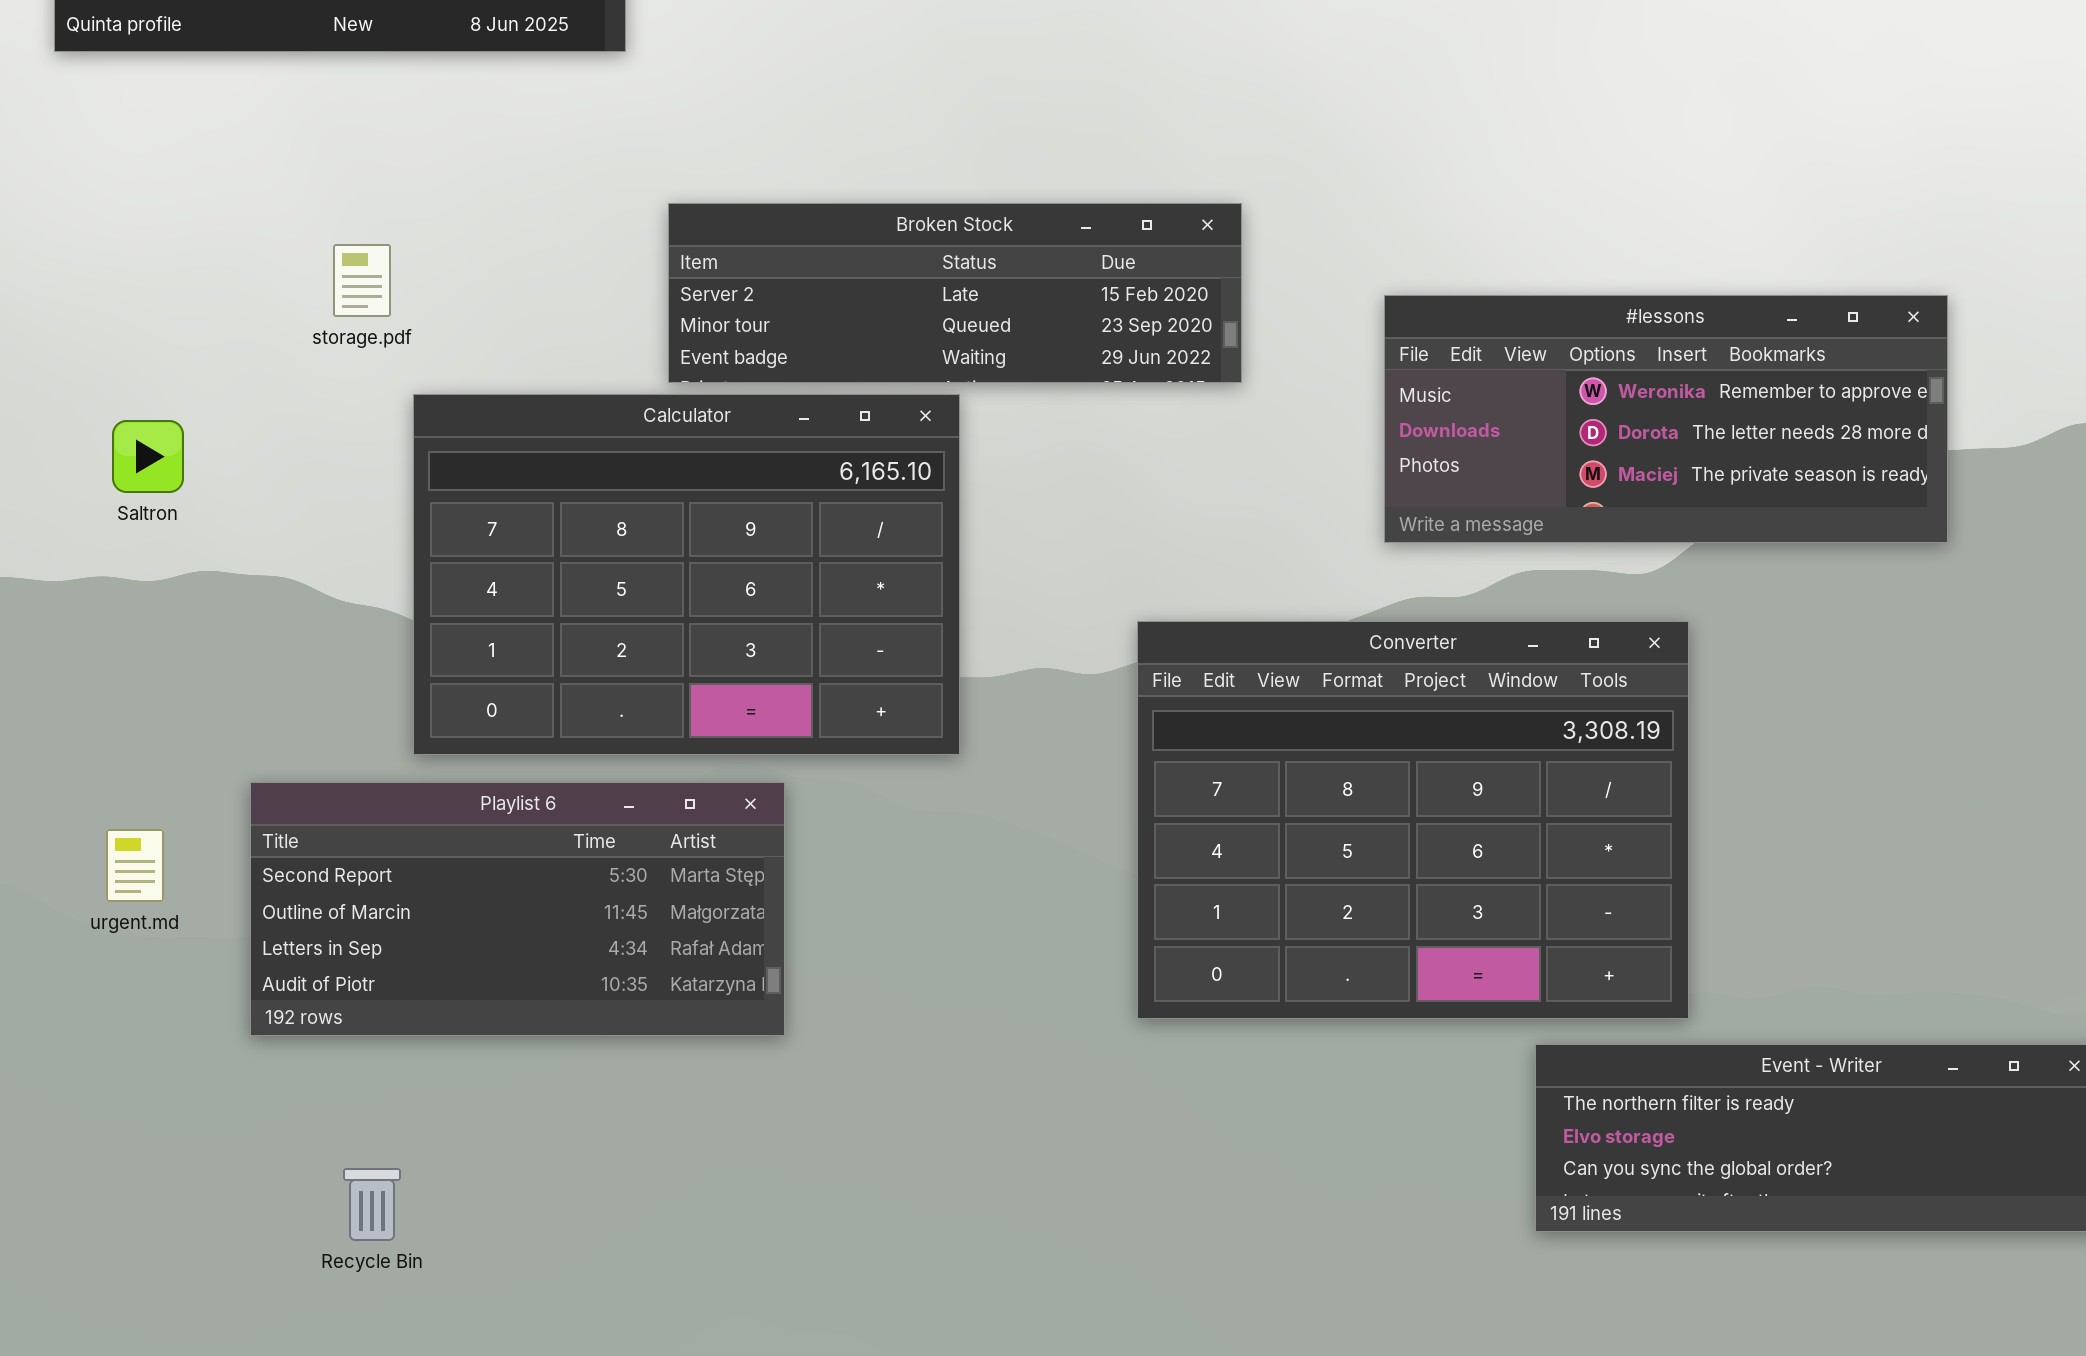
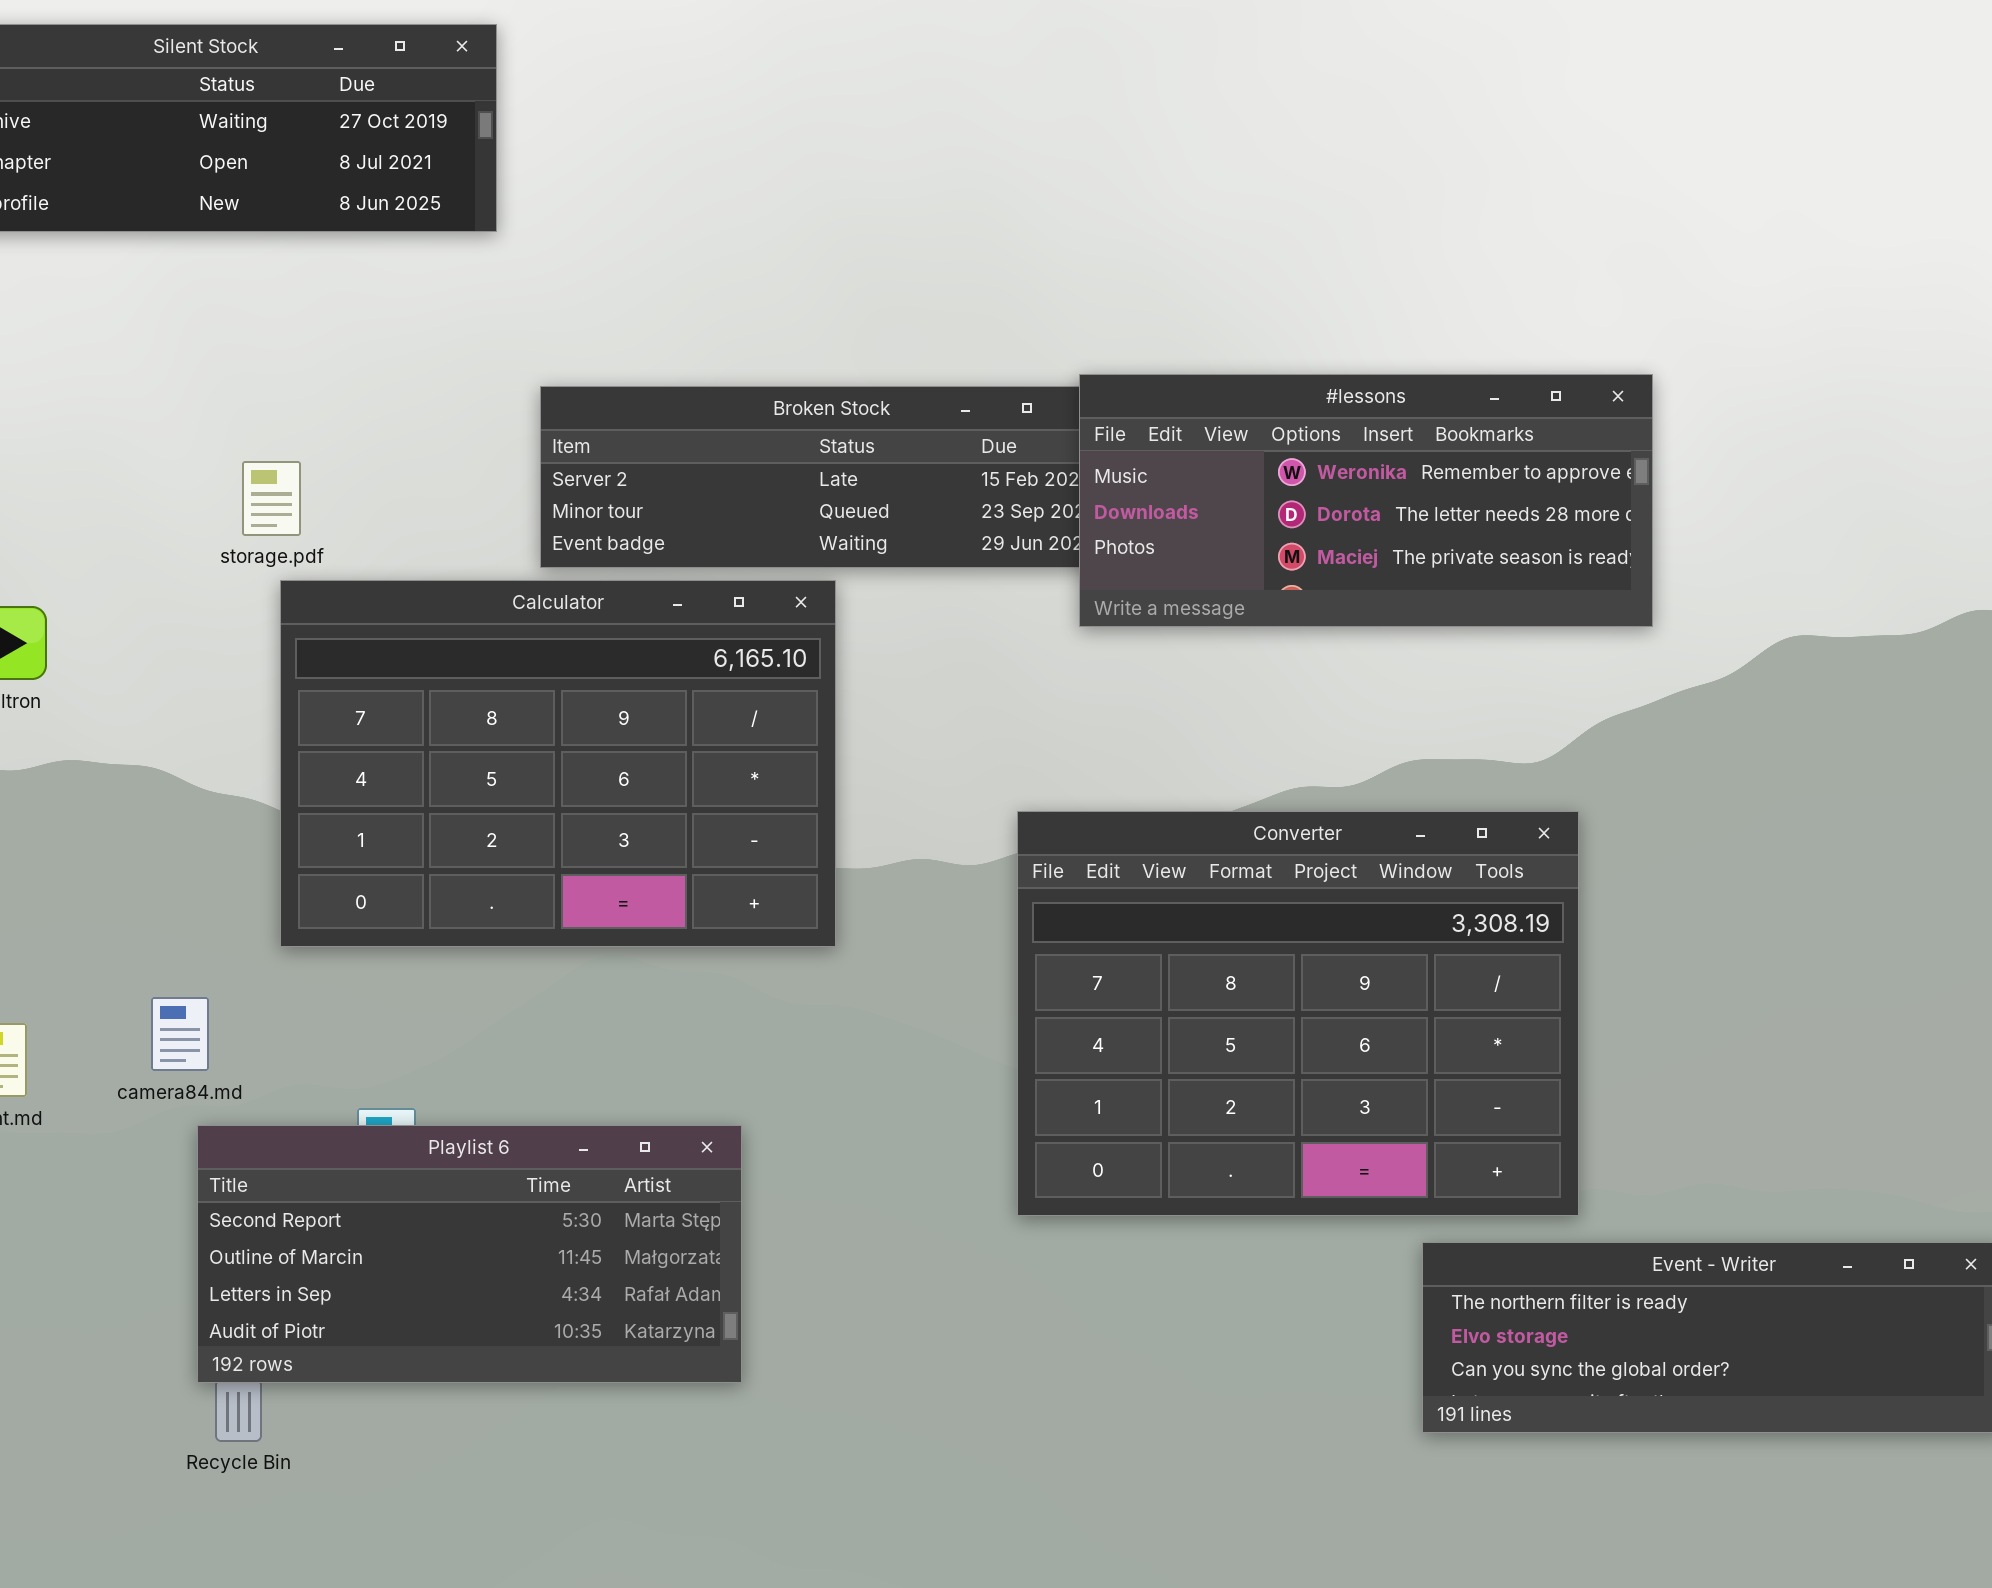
storage.pdf: [333,244,391,317] -> [242,461,301,536], moved
#lessons: [1384,295,1948,543] -> [1079,374,1653,627], moved
Playlist 6: [250,782,785,1036] -> [197,1125,742,1383], moved

